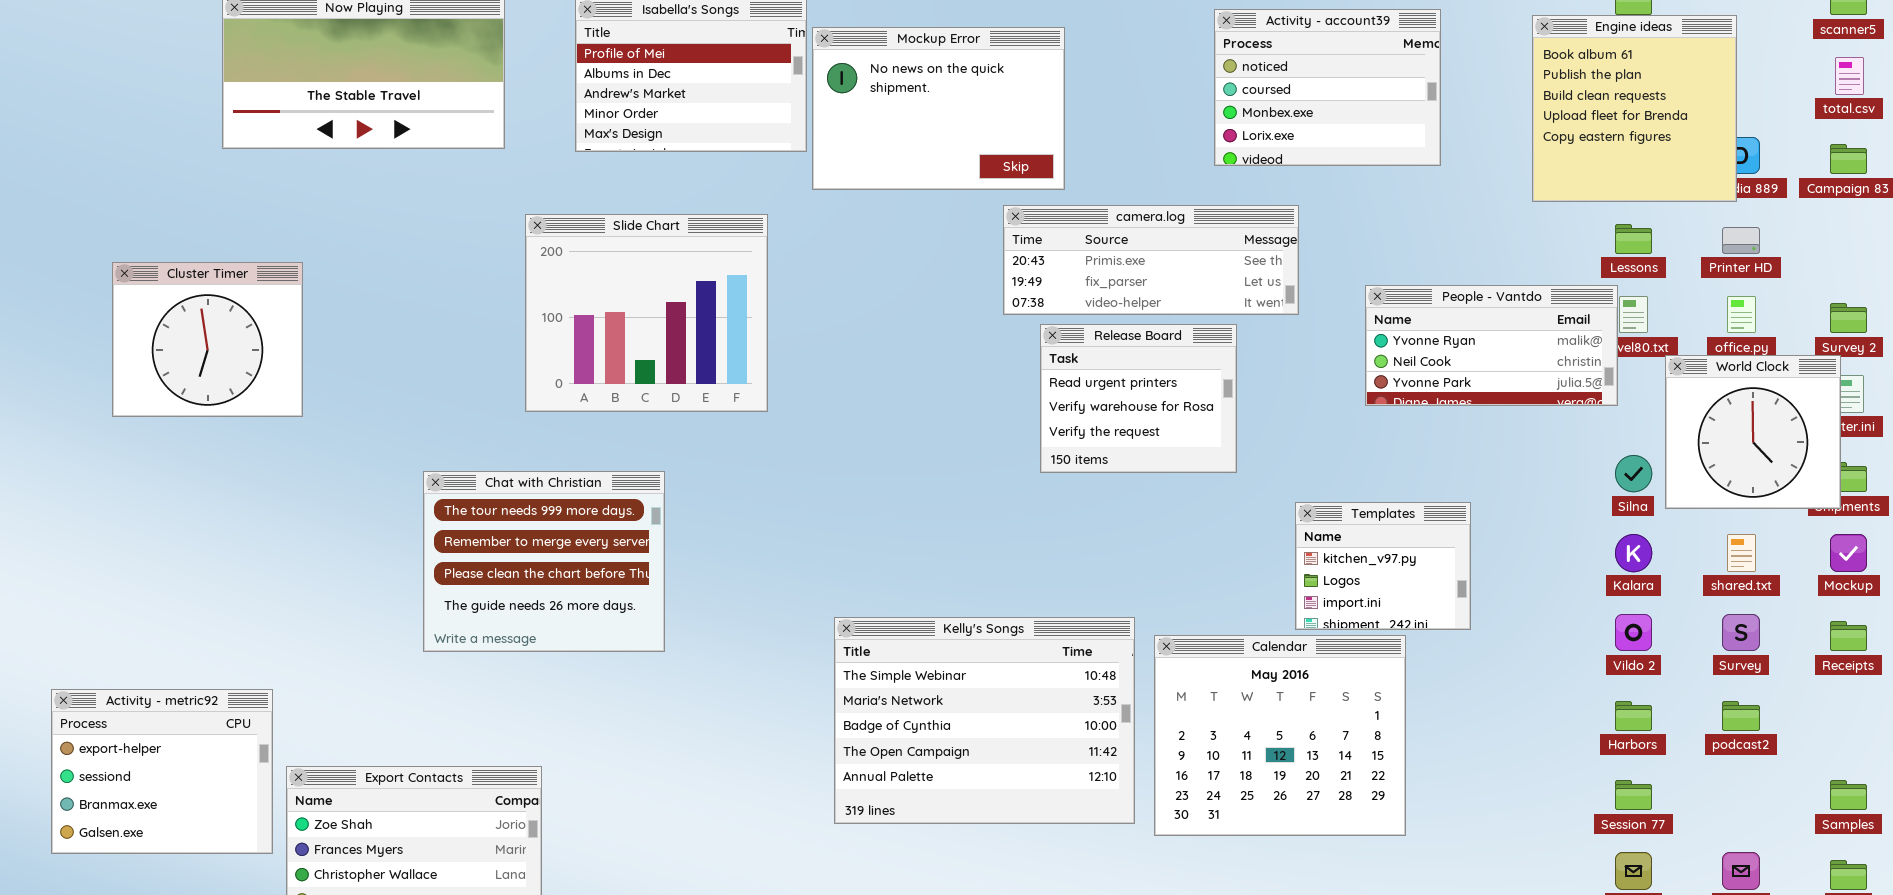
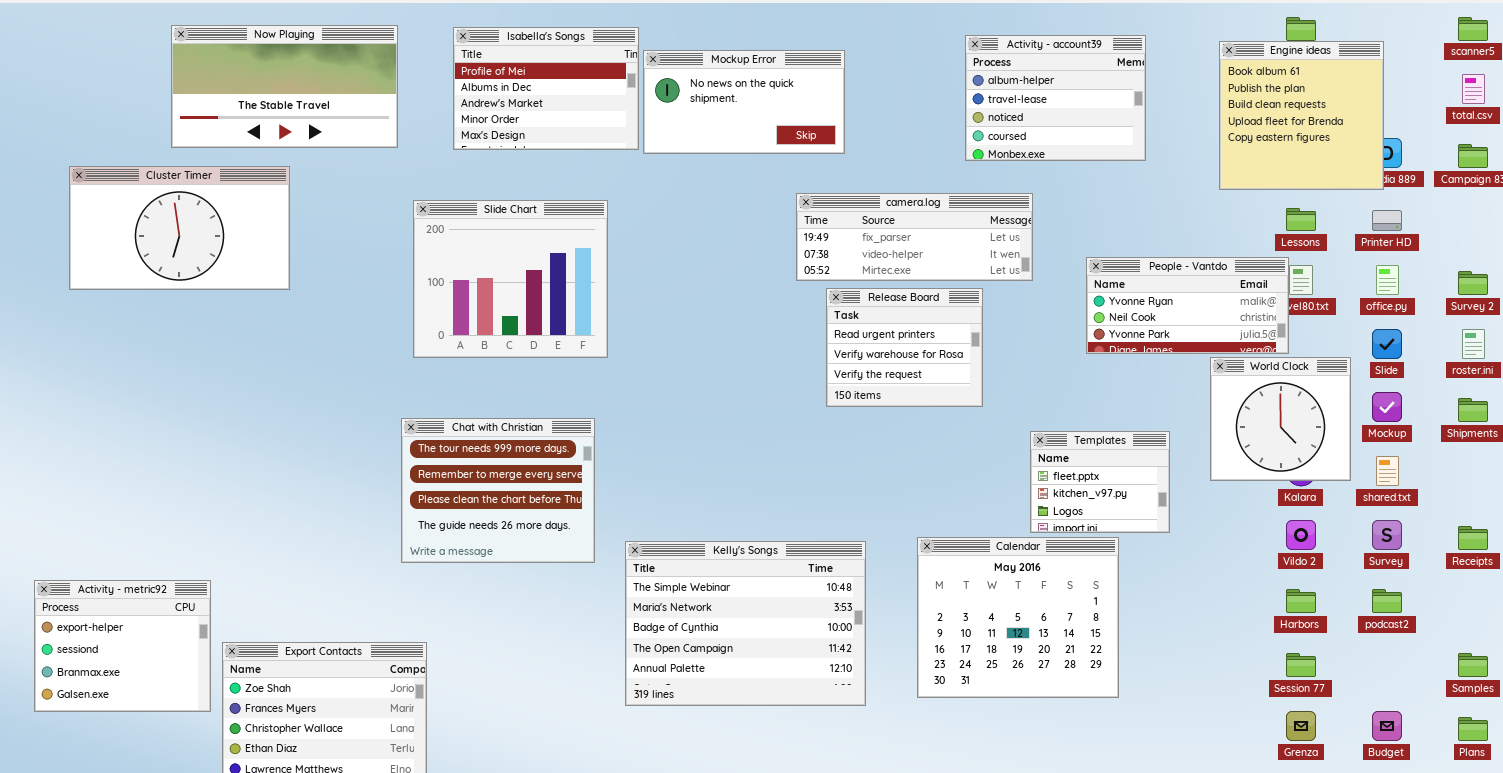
Activity - account39: [1214,9,1441,166] -> [965,35,1146,161], scrolled up 2 rows
Mockup Error: [812,27,1065,190] -> [643,50,845,154], resized
camera.log: [1003,205,1299,315] -> [796,193,1033,281], scrolled down 1 row
Cluster Timer: [112,262,303,417] -> [69,166,290,290], moved, resized
World Clock: [1665,355,1841,509] -> [1210,357,1351,481], moved
Chat with Christian: [423,471,665,652] -> [401,418,595,563], moved
Templates: [1295,502,1471,630] -> [1030,431,1170,533], scrolled up 1 row
Mockup: [1830,534,1867,572] -> [1372,392,1402,422], moved
Kelly's Songs: [834,617,1135,824] -> [625,541,866,706], moved

